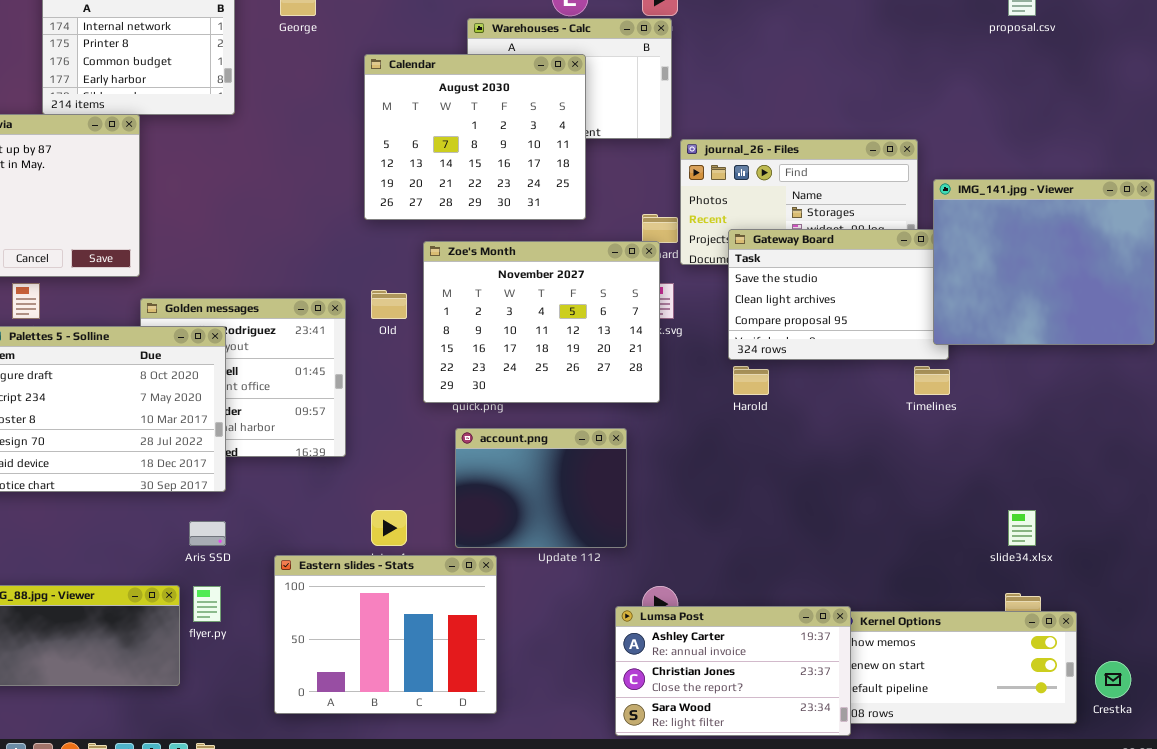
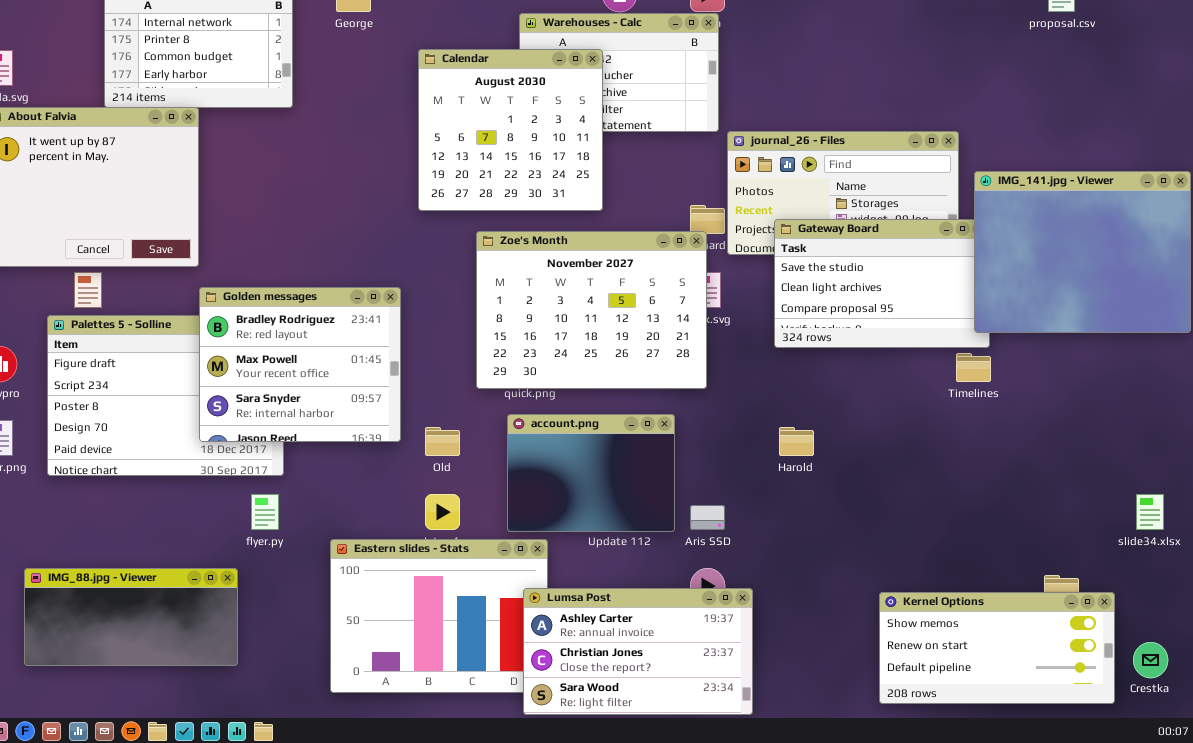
Calendar: [364,54,586,220] -> [418,49,603,211], resized
Old: [371,290,407,319] -> [425,427,460,456], moved
Golden messages: [140,298,346,457] -> [199,287,401,442], raised
Harold: [733,366,769,395] -> [779,427,814,456], moved
slide34.xlsx: [1008,510,1036,546] -> [1136,494,1164,530], moved
Aris SSD: [189,521,226,546] -> [690,505,725,530], moved
flyer.py: [193,586,221,622] -> [251,494,279,530], moved
Lumsa Post: [615,606,851,736] -> [523,588,753,715], moved

